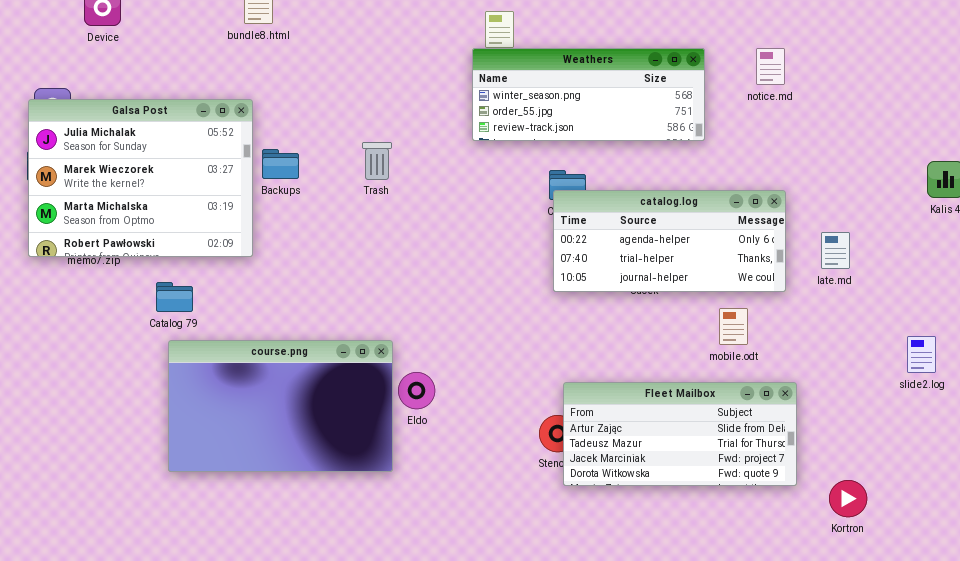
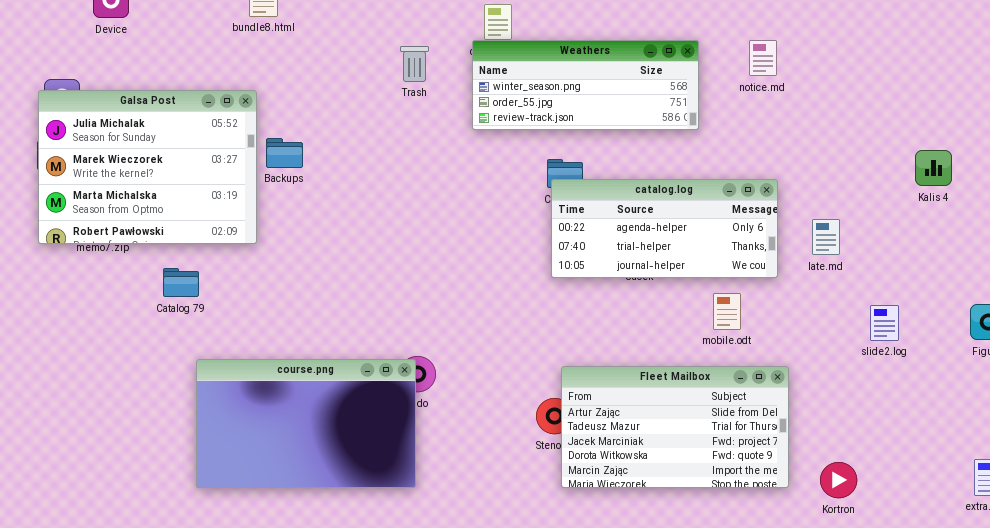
Trash: [362,142,392,180] -> [400,46,429,82], moved
slide2.log: [907,336,936,373] -> [870,305,899,341], moved
course.png: [168,340,393,472] -> [196,359,416,488], moved
Fleet Mailbox: [563,382,797,486] -> [561,366,789,488], resized

